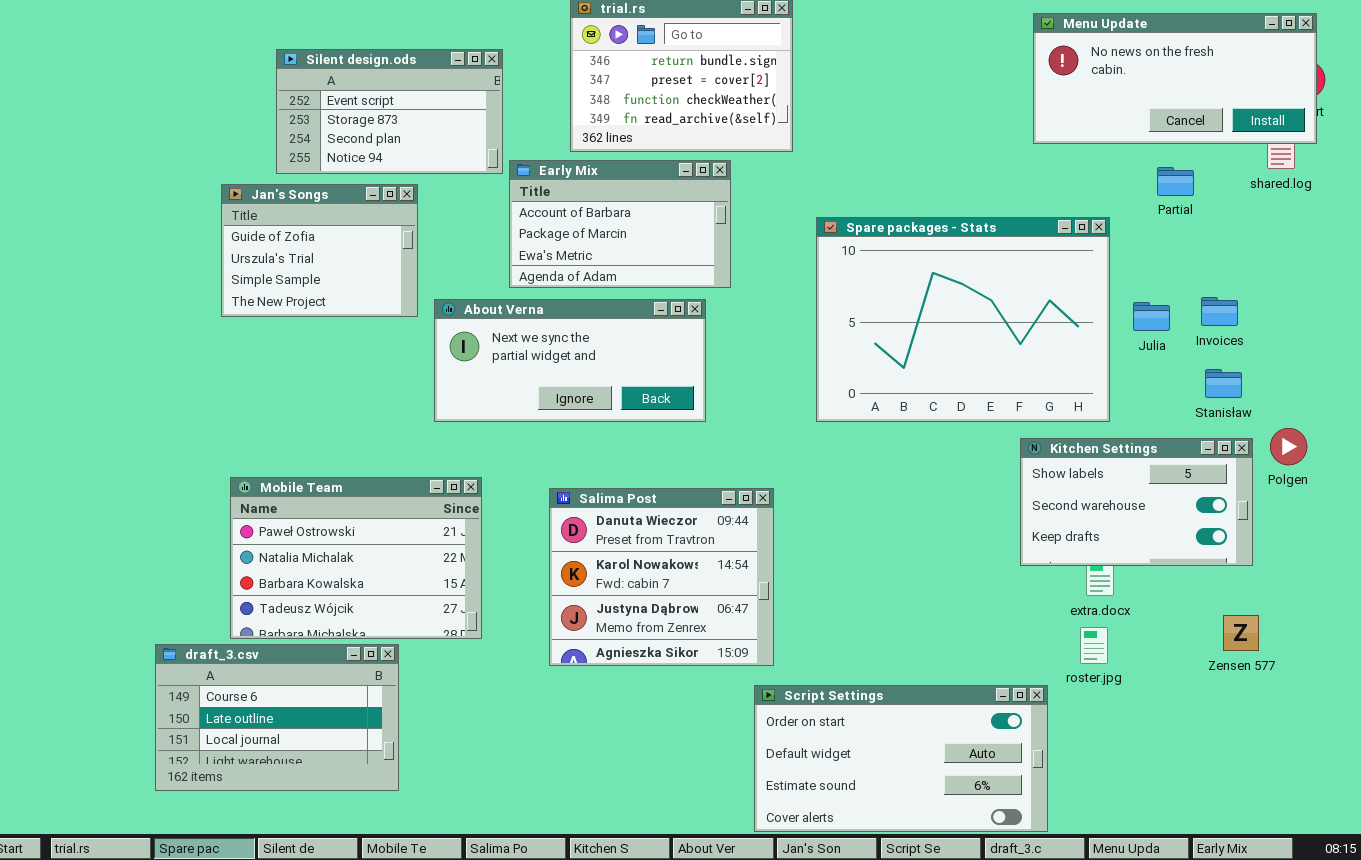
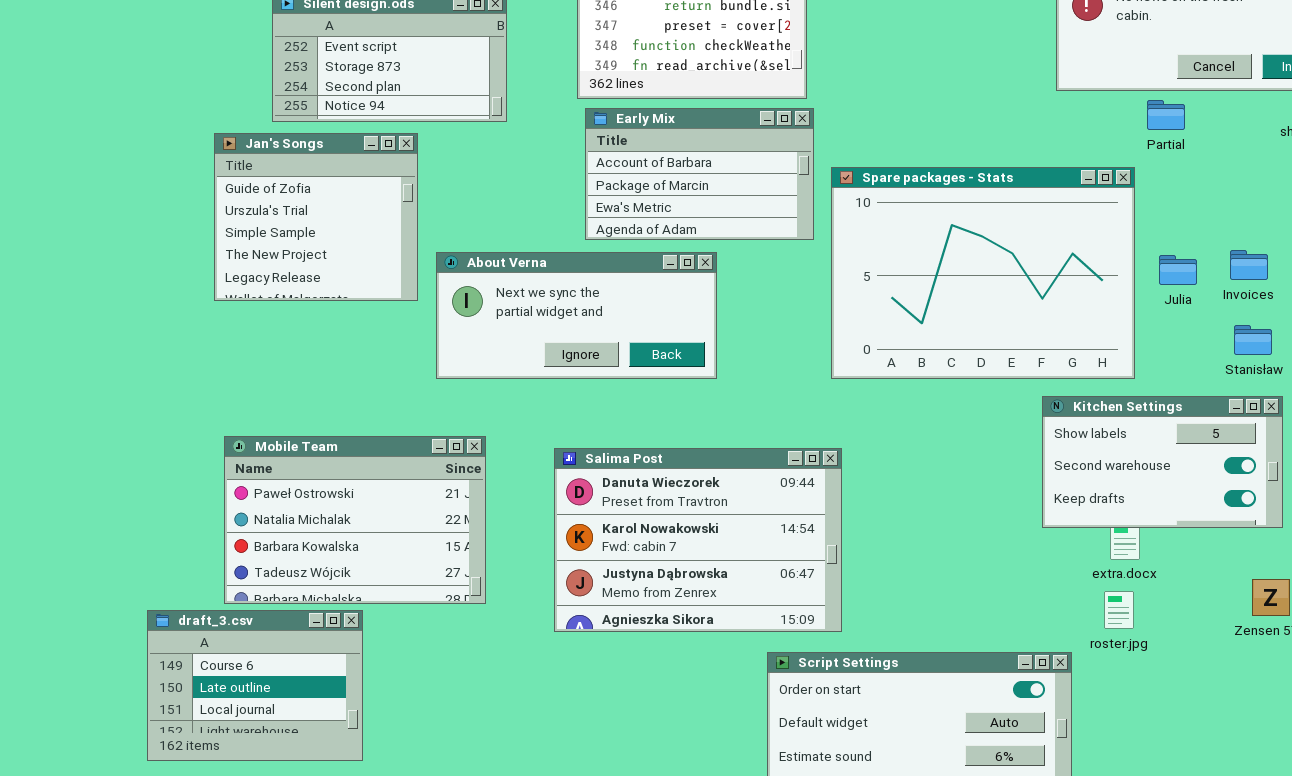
Early Mix: [509,160,731,288] -> [585,108,814,240], moved
Partial: [1157,167,1194,196] -> [1147,100,1185,130], moved
Jan's Songs: [221,184,418,317] -> [214,133,418,301], resized
Salima Post: [549,488,774,666] -> [554,448,842,632], resized
draft_3.csv: [155,644,399,791] -> [147,610,363,761], resized

